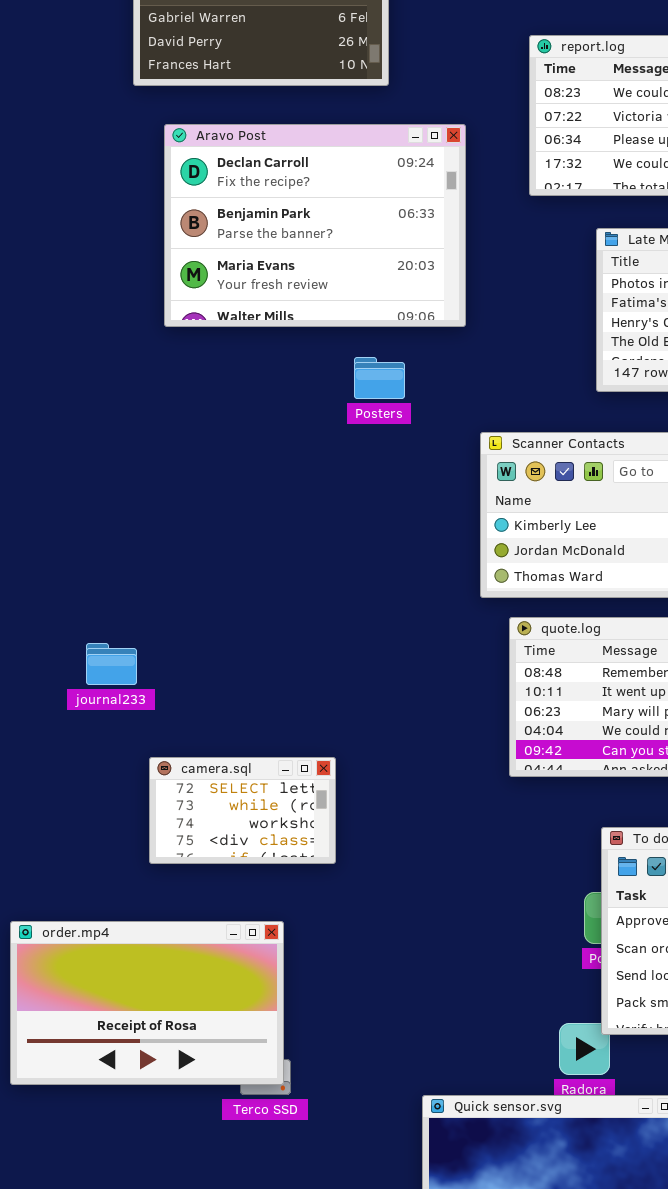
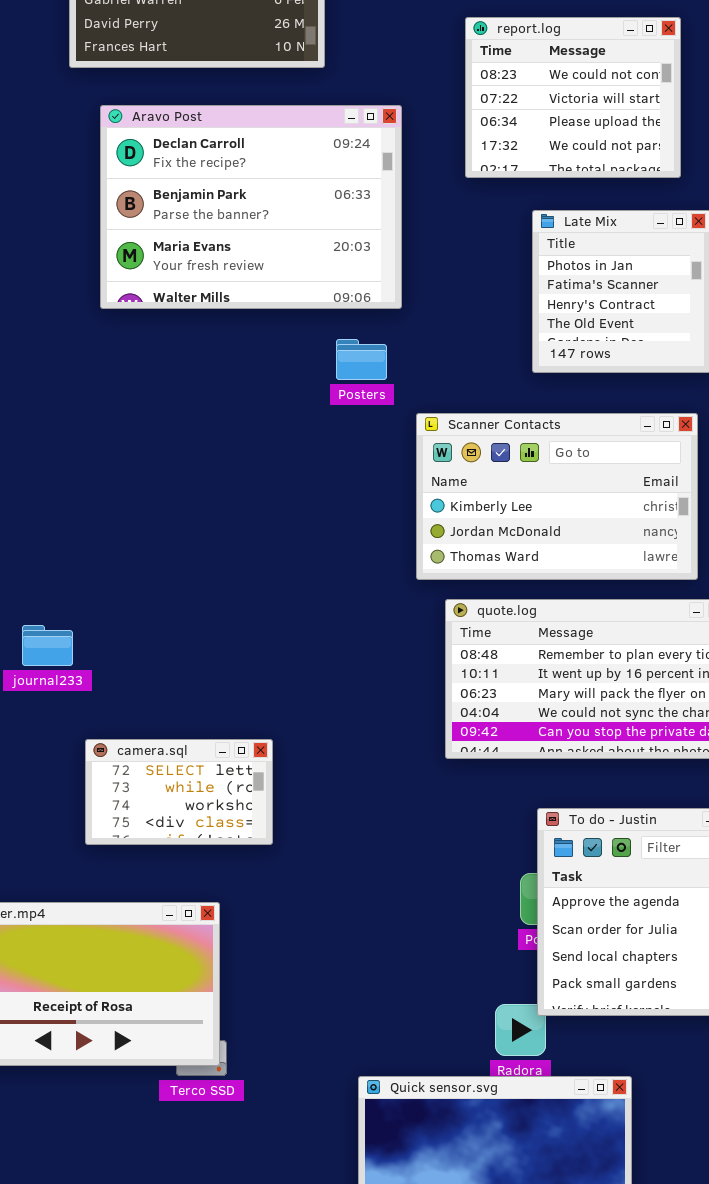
Posters: [354,357,405,399] -> [336,339,387,380], moved

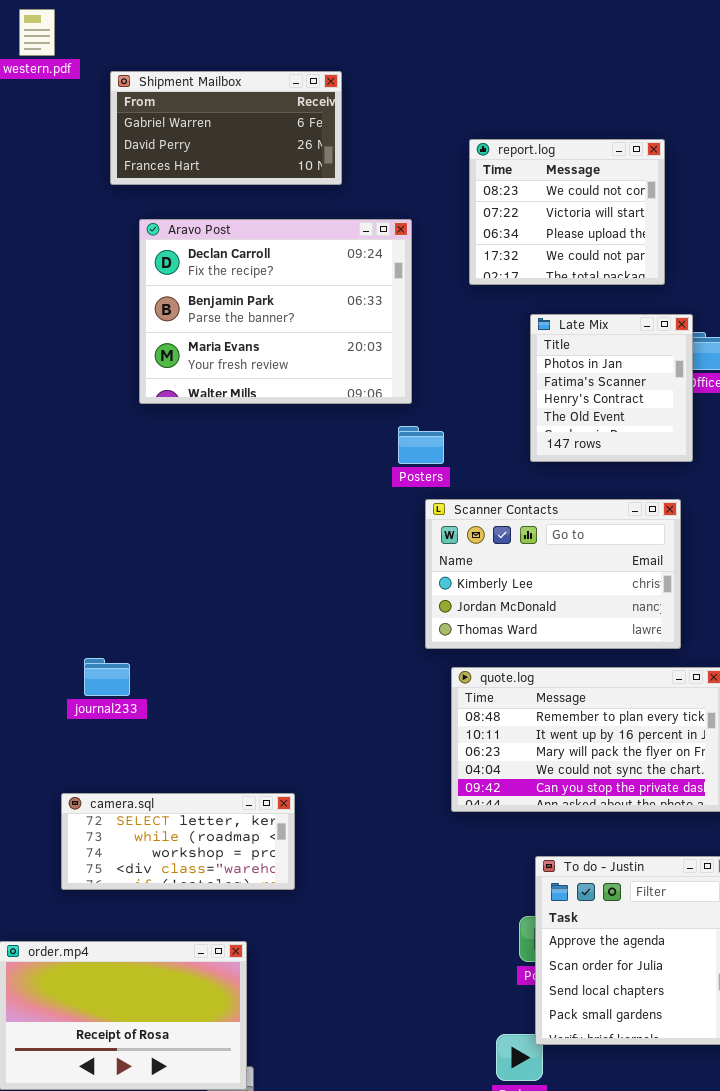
Posters: [336,339,387,380] -> [398,426,444,464], moved
journal233: [22,625,73,666] -> [84,658,130,696], moved
camera.sql: [85,739,273,845] -> [61,793,295,890], resized

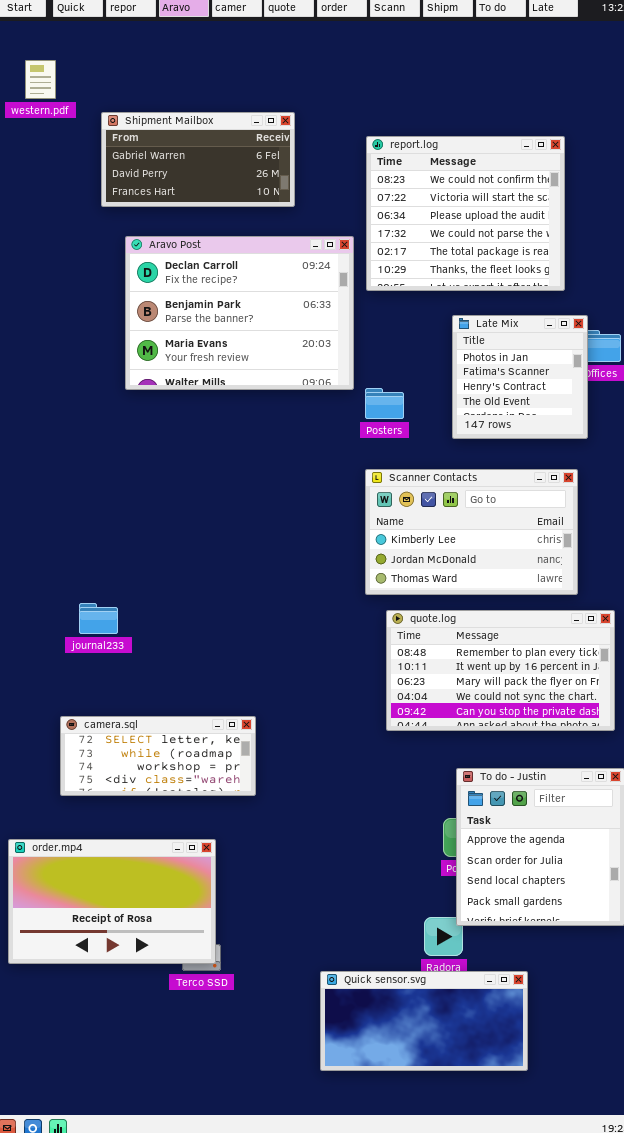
report.log: [469,139,665,285] -> [366,136,565,291], resized
Posters: [398,426,444,464] -> [365,388,404,419], moved

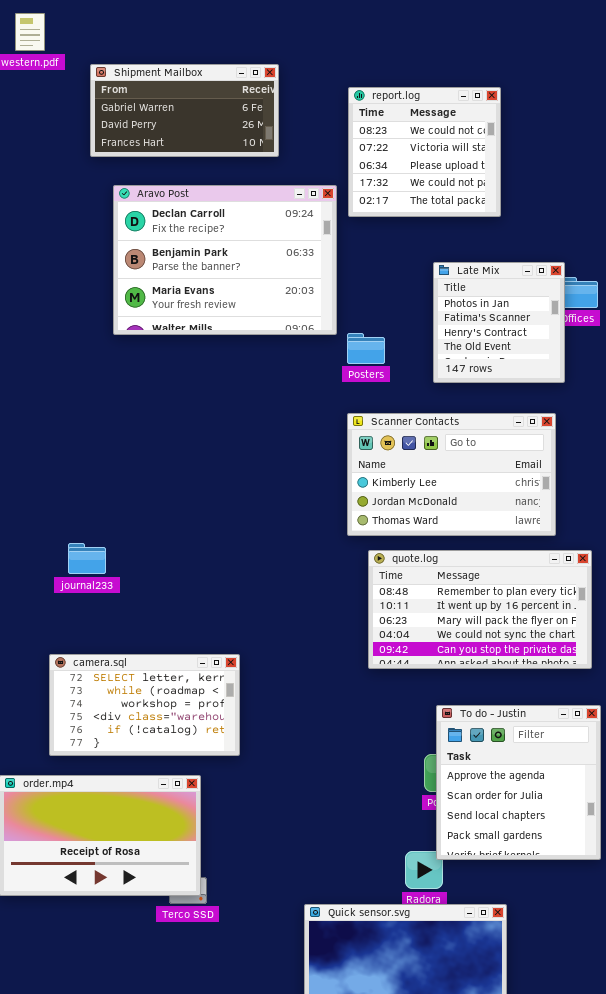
report.log: [366,136,565,291] -> [348,87,501,217], resized
camera.sql: [60,716,256,796] -> [49,654,240,756], resized

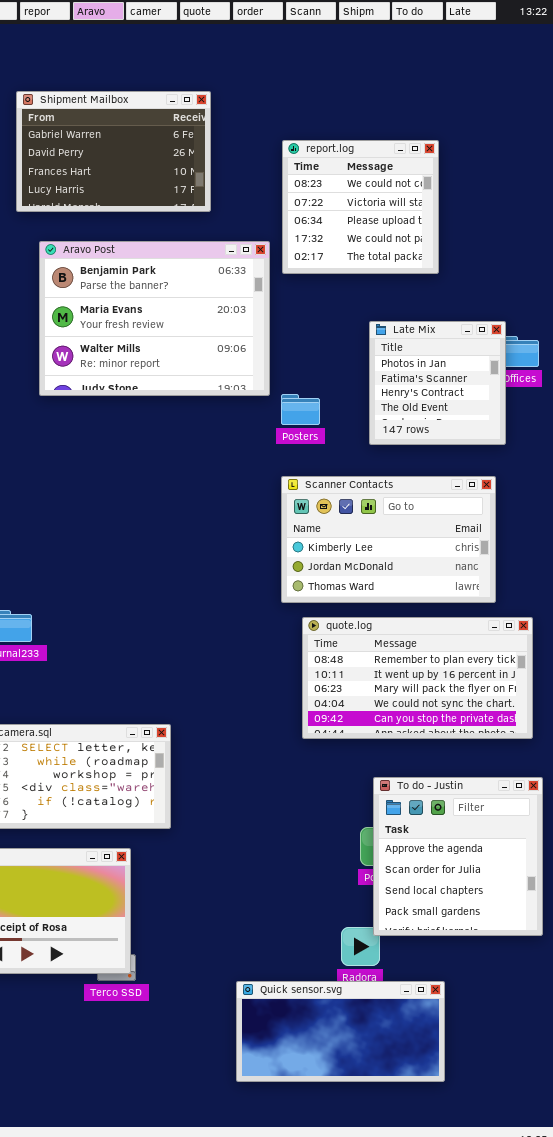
Shipment Mailbox: [90,64,279,157] -> [16,91,211,212], resized
Aravo Post: [113,185,337,335] -> [39,241,270,396], scrolled down 1 row

